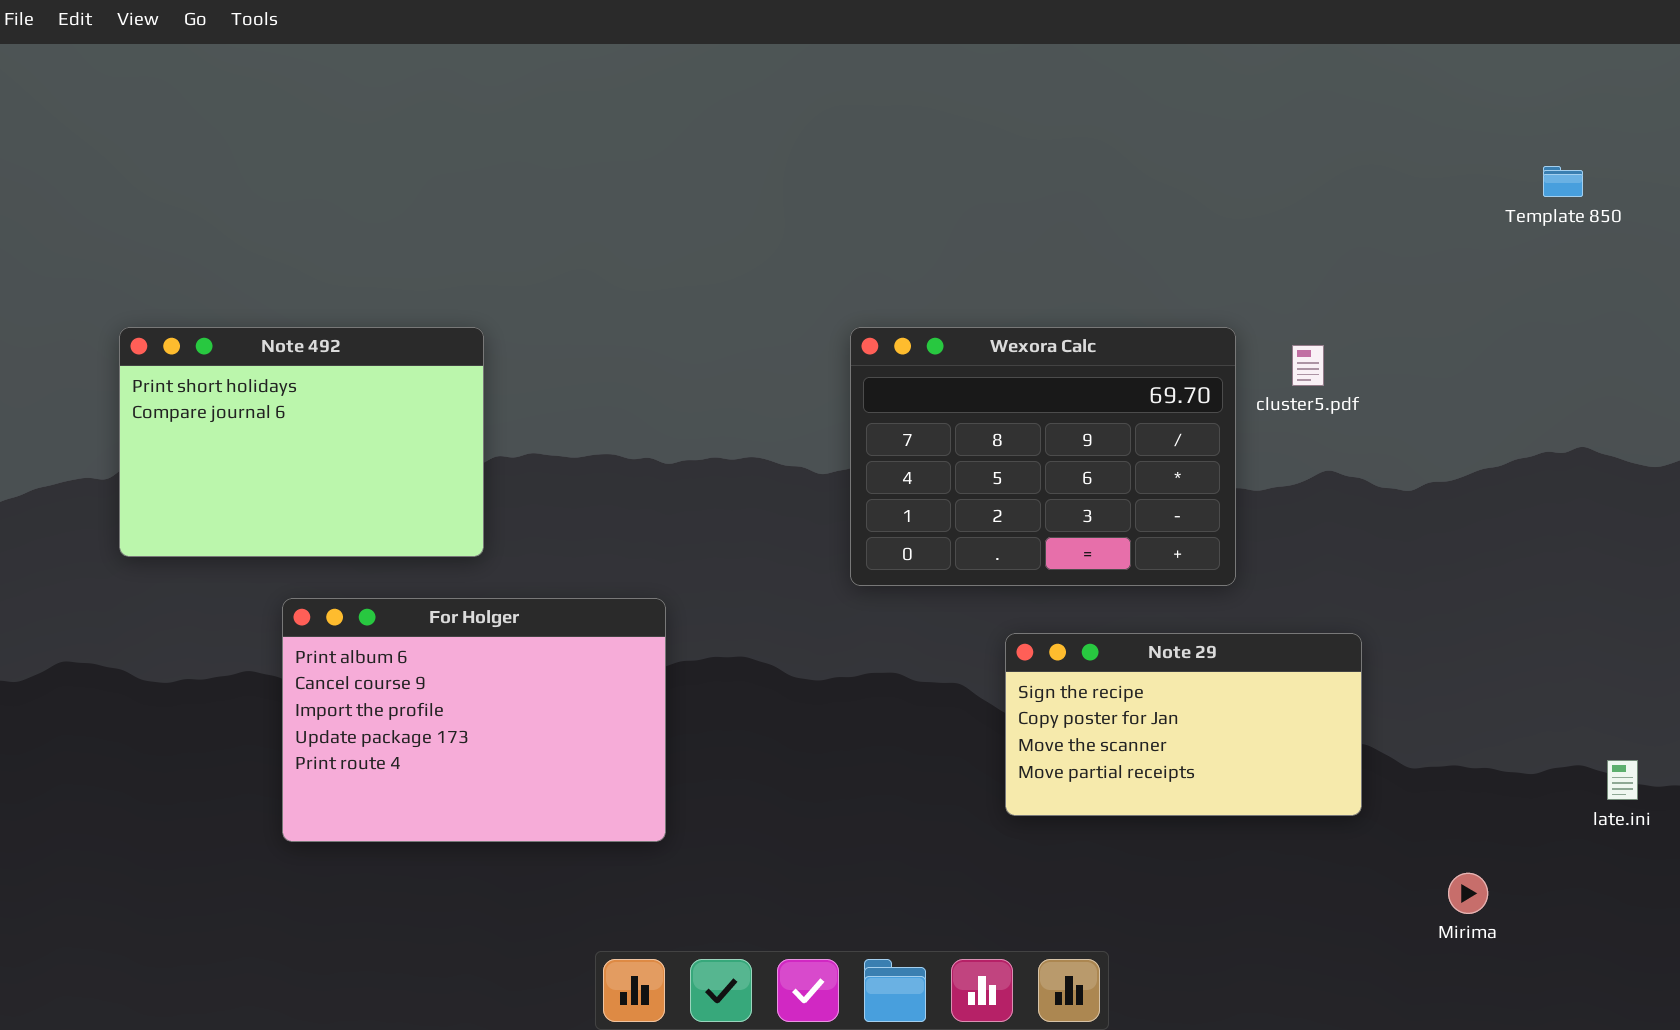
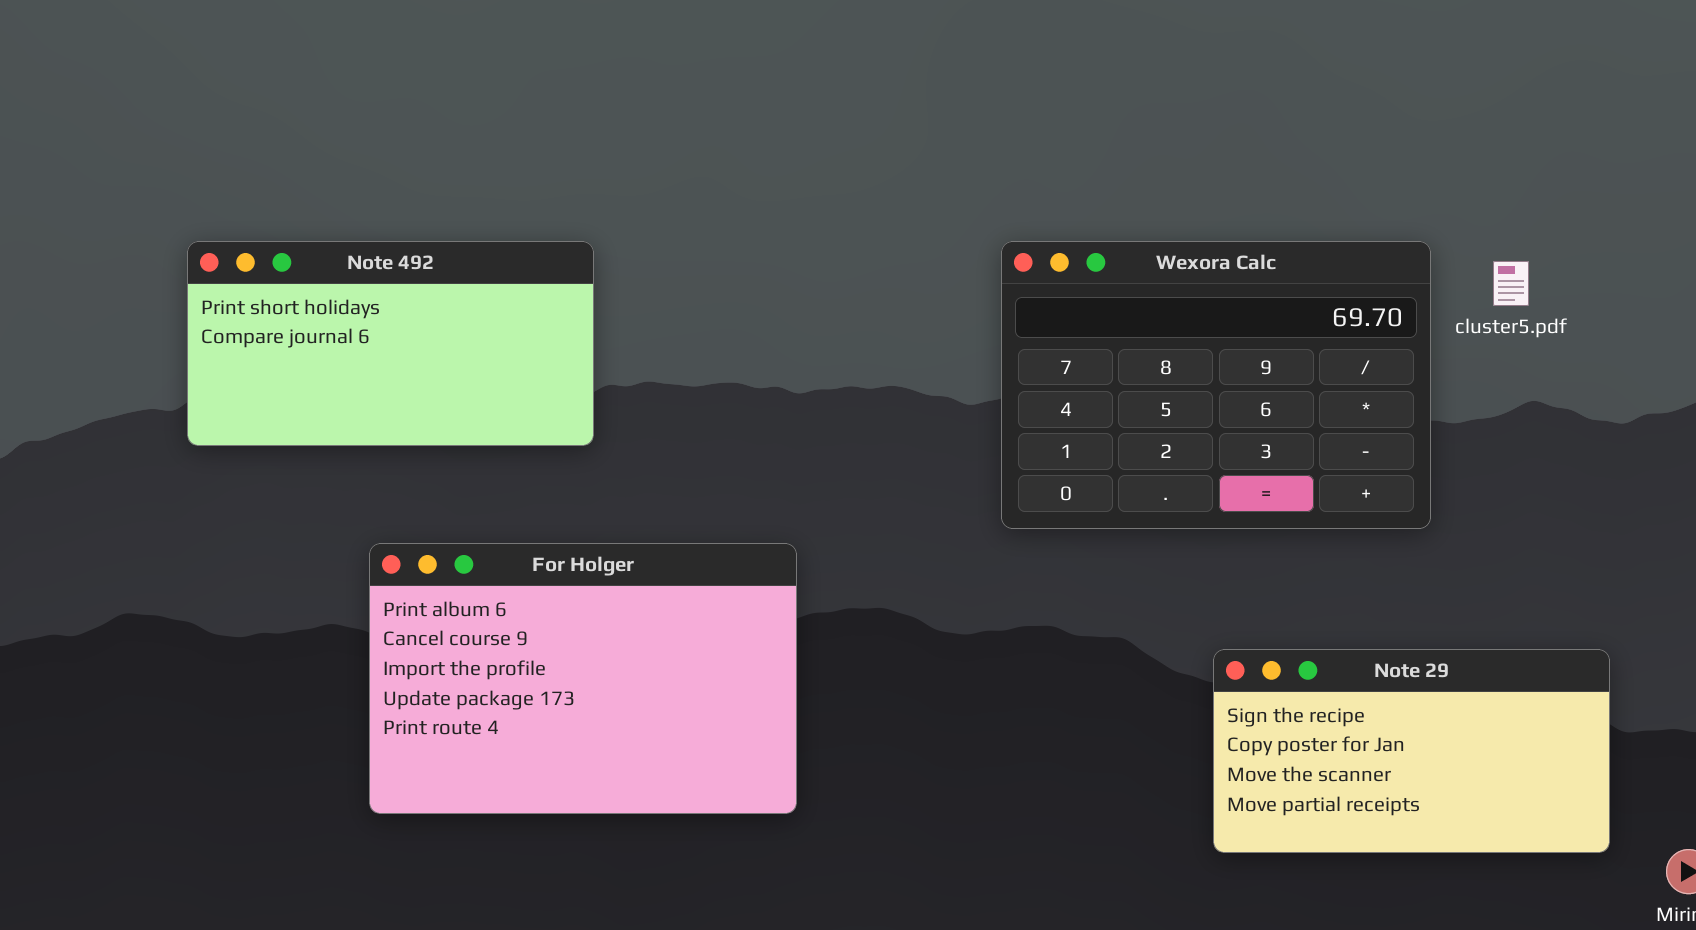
Note 492: [119,327,484,557] -> [187,241,594,446], resized
Note 29: [1005,633,1362,816] -> [1213,649,1610,853], moved

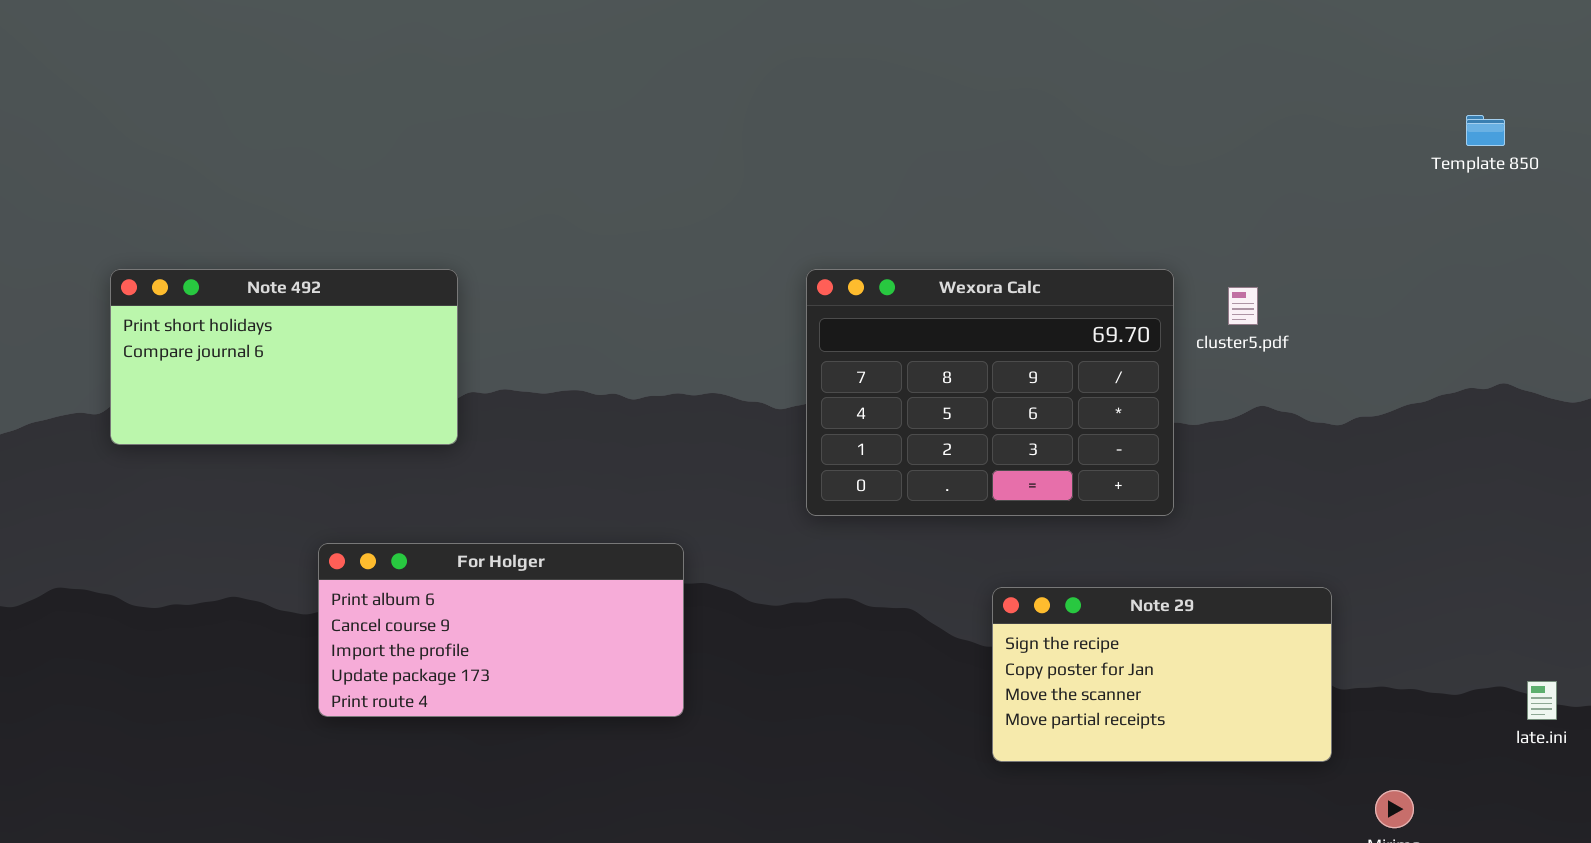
For Holger: [369,543,797,814] -> [318,543,684,717], moved, resized
Note 29: [1213,649,1610,853] -> [992,587,1332,762], moved

